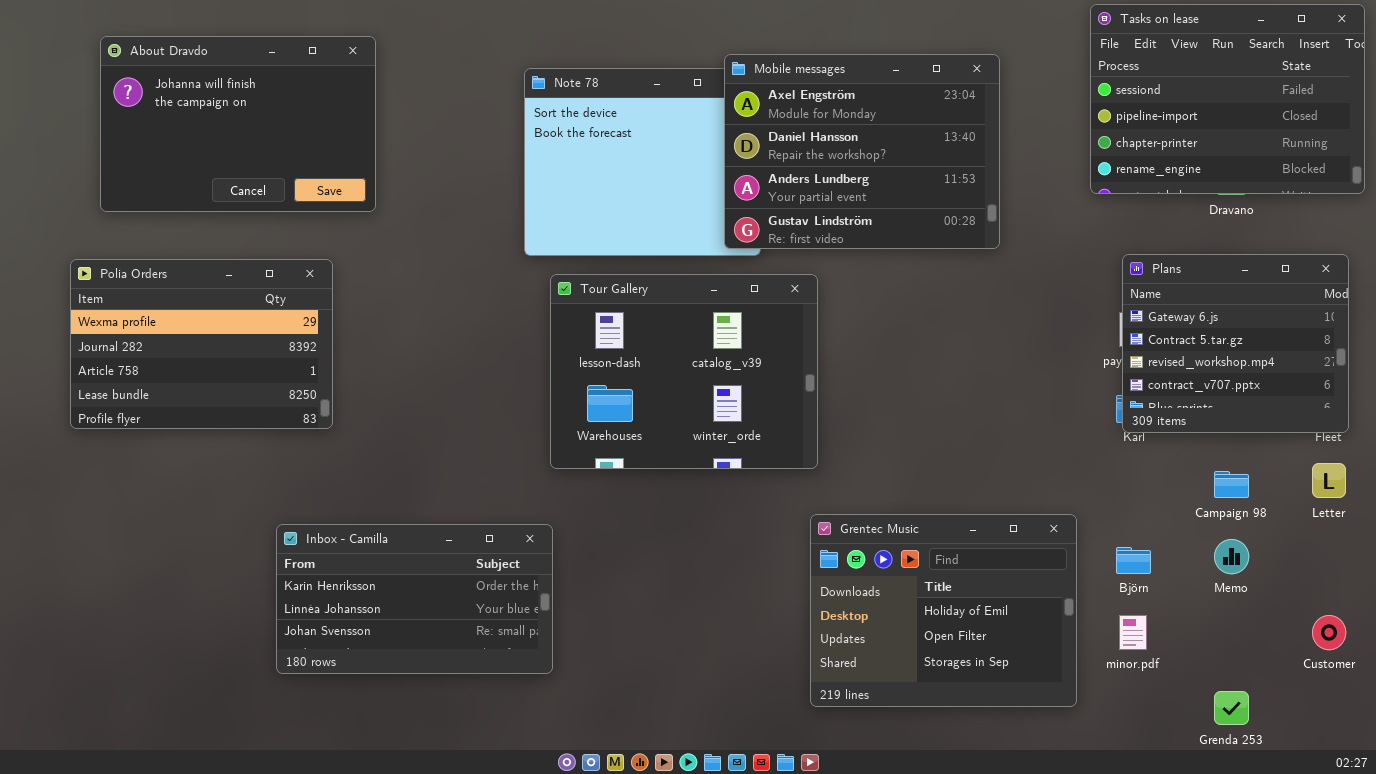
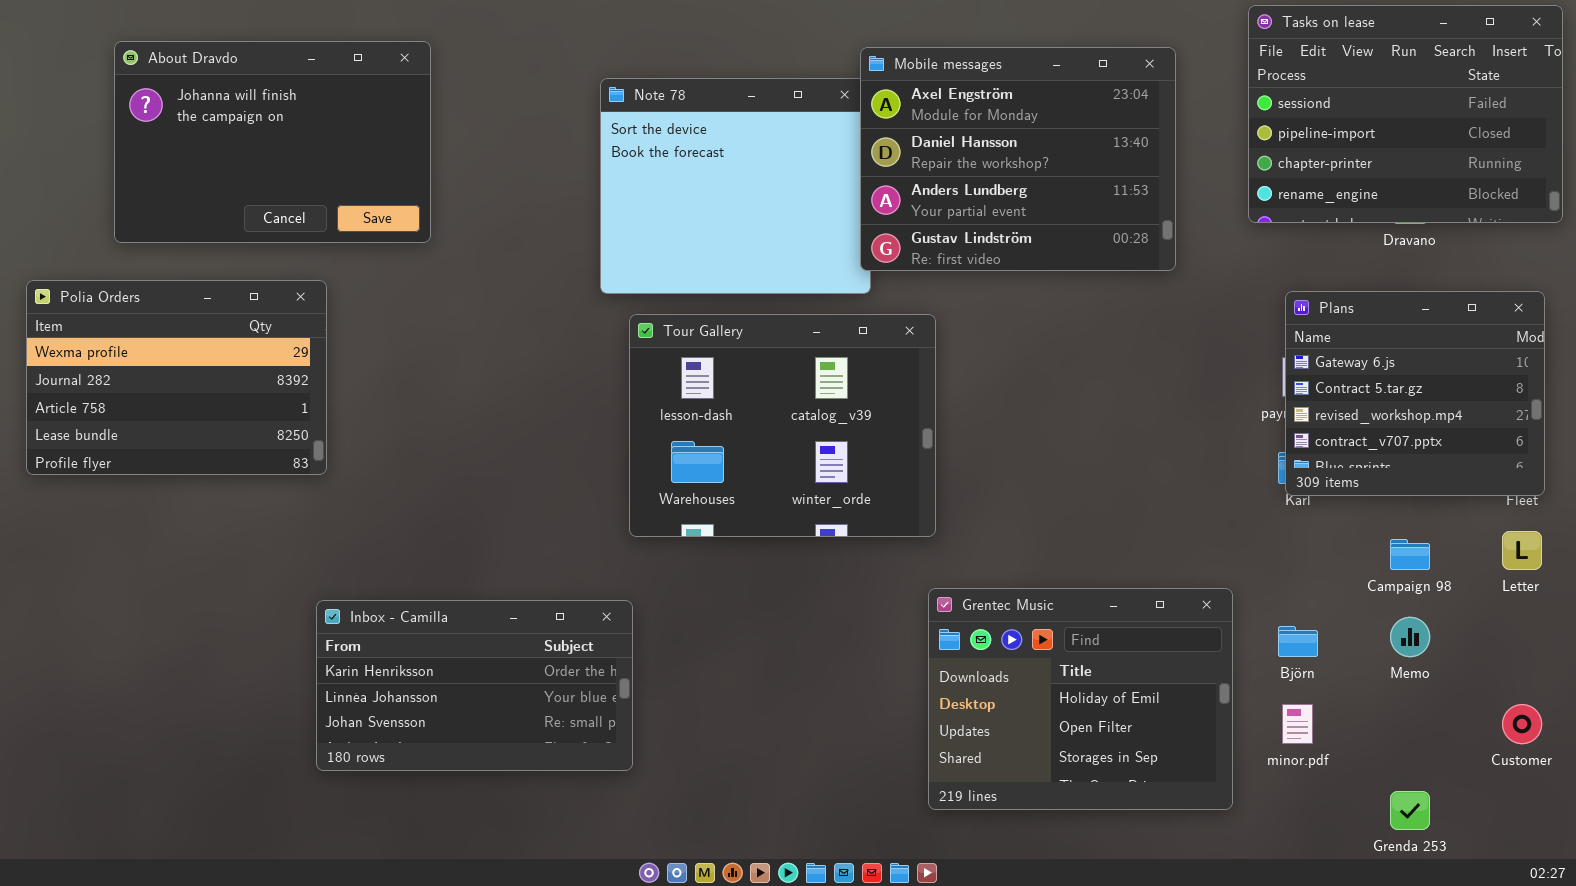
Mobile messages: [724,54,1000,249] -> [860,47,1176,271], moved
Polia Orders: [70,259,333,429] -> [26,280,327,475], moved

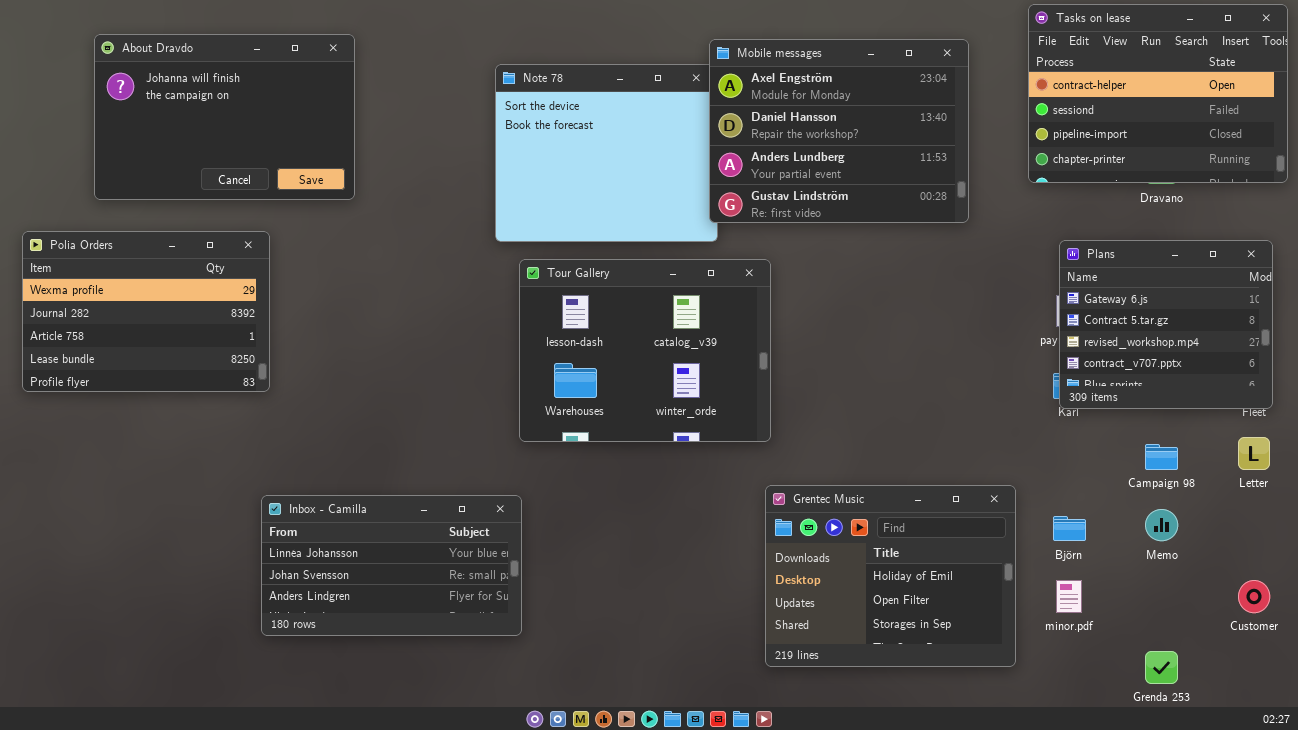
Tasks on lease: [1248,5,1563,223] -> [1028,4,1288,183], scrolled up 1 row
Inbox - Camilla: [316,600,633,771] -> [261,495,522,636], scrolled down 1 row

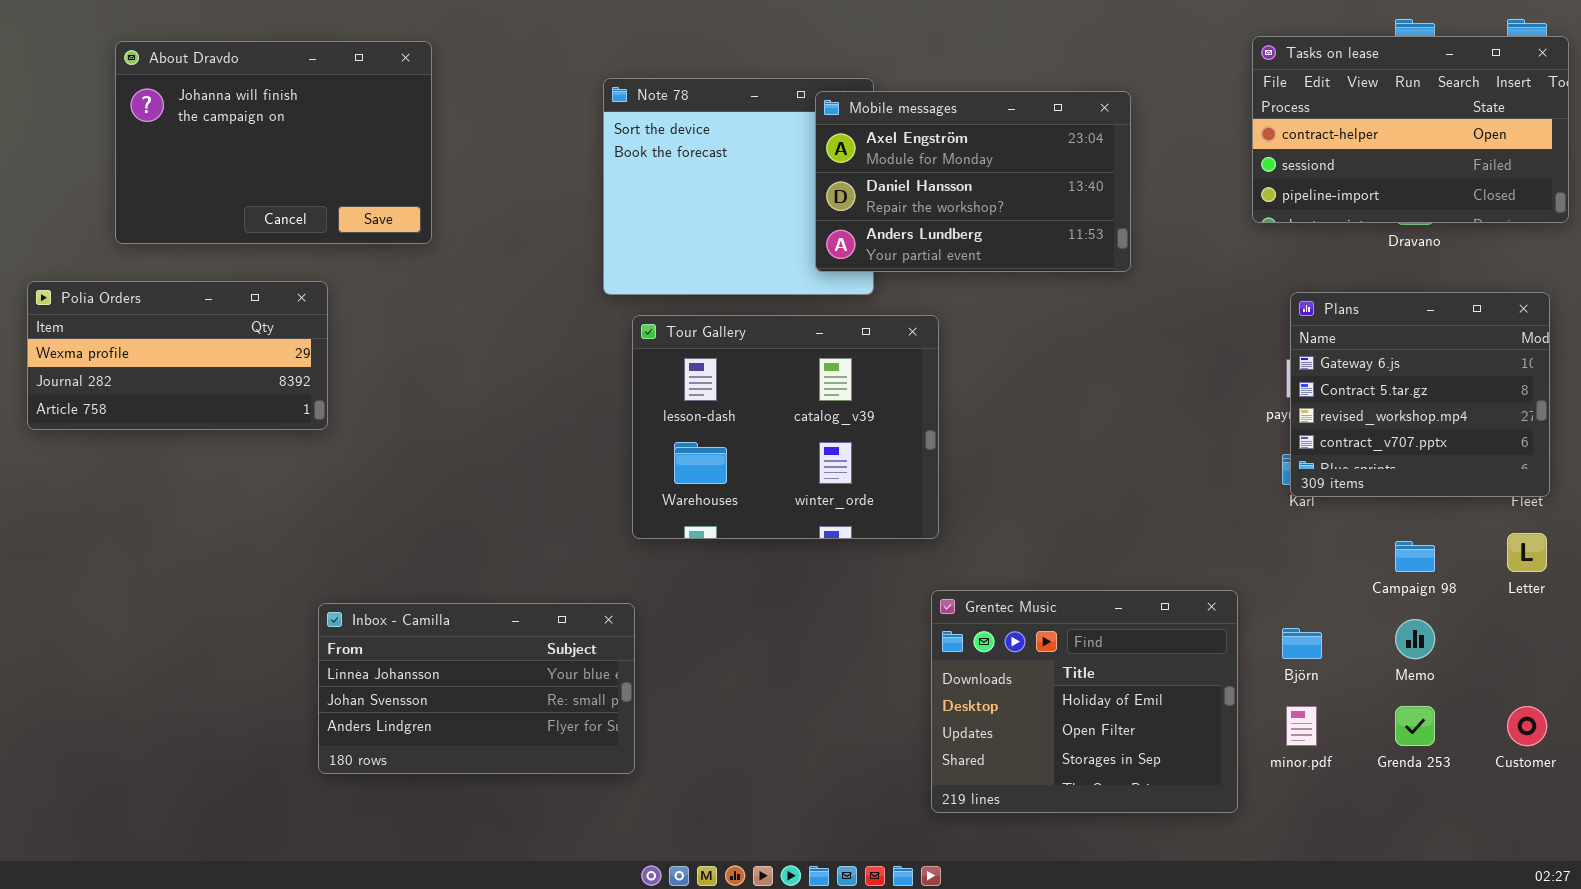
Tasks on lease: [1028,4,1288,183] -> [1252,36,1569,223], resized
Mobile messages: [709,39,969,223] -> [815,91,1131,272], moved, resized
Polia Orders: [22,231,270,392] -> [27,281,328,430], resized
Grenda 253: [1145,651,1178,684] -> [1395,706,1435,746], moved

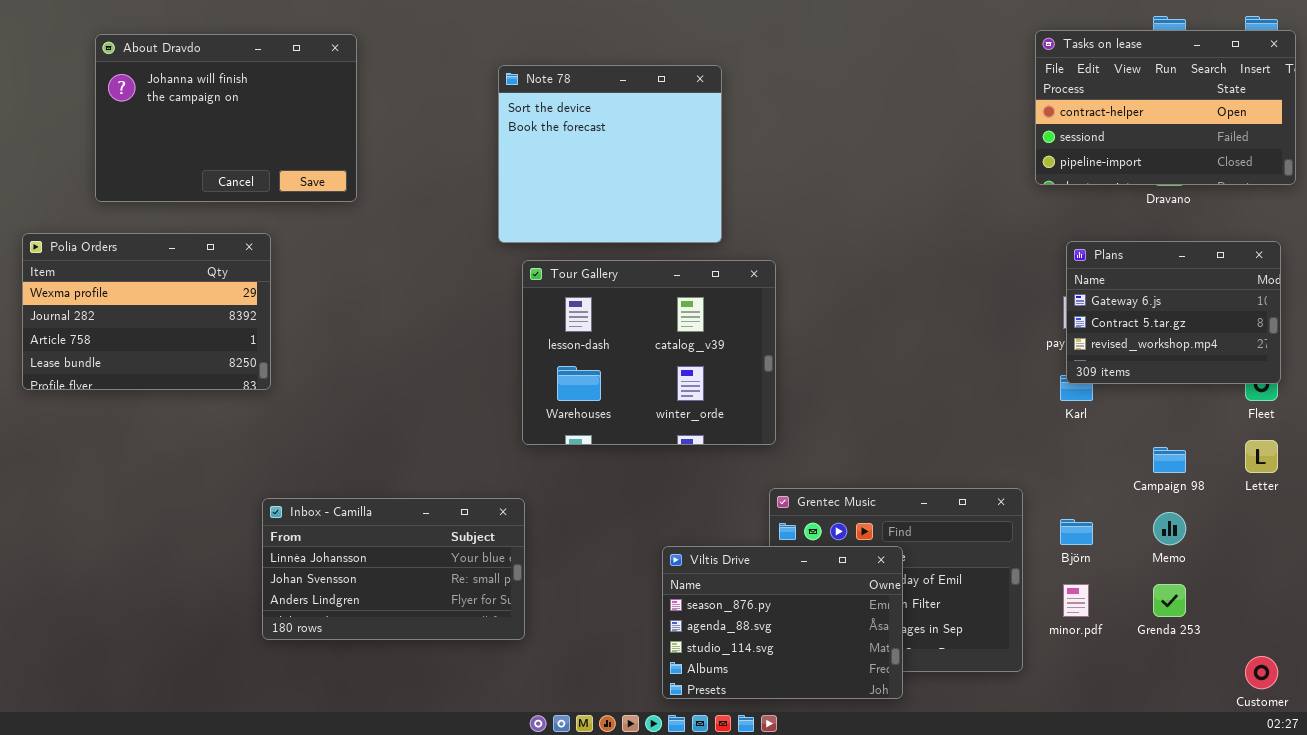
Mobile messages: [815,91,1131,272] -> none, closed
Polia Orders: [27,281,328,430] -> [22,233,271,390], resized
Plans: [1290,292,1550,497] -> [1066,241,1281,384], resized
Viltis Drive: none -> [662,546,903,699], opened
Customer: [1507,706,1547,746] -> [1245,656,1278,689], moved

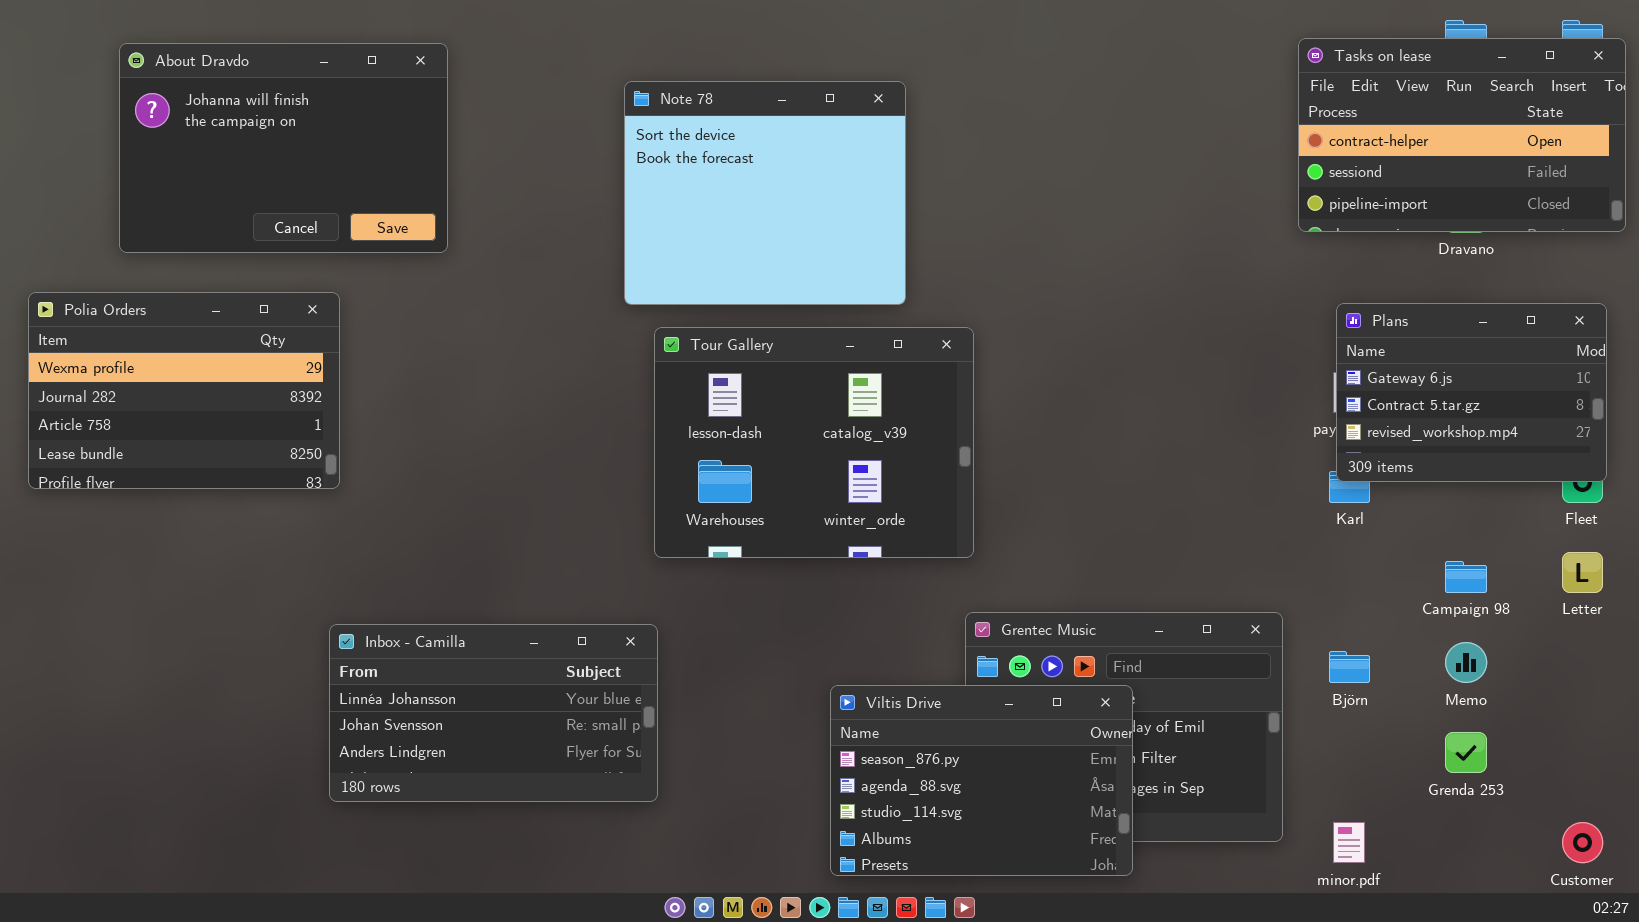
minor.pdf: [1063,584,1089,617] -> [1333,822,1365,863], moved

